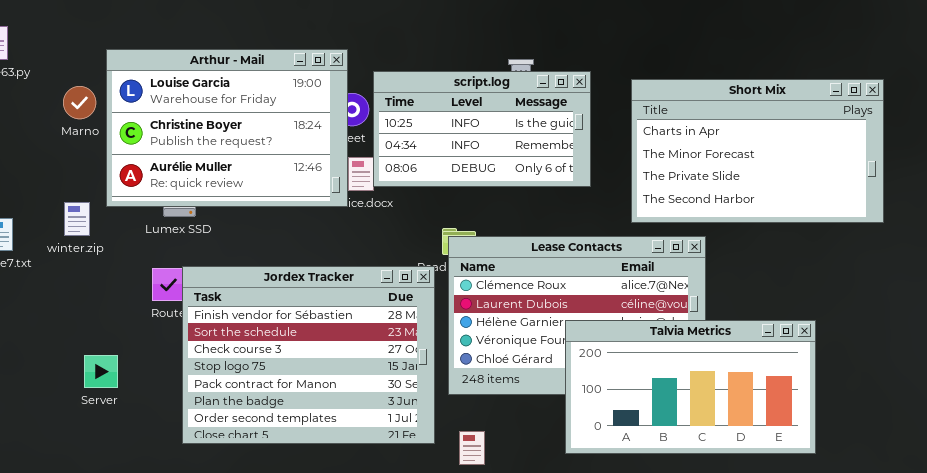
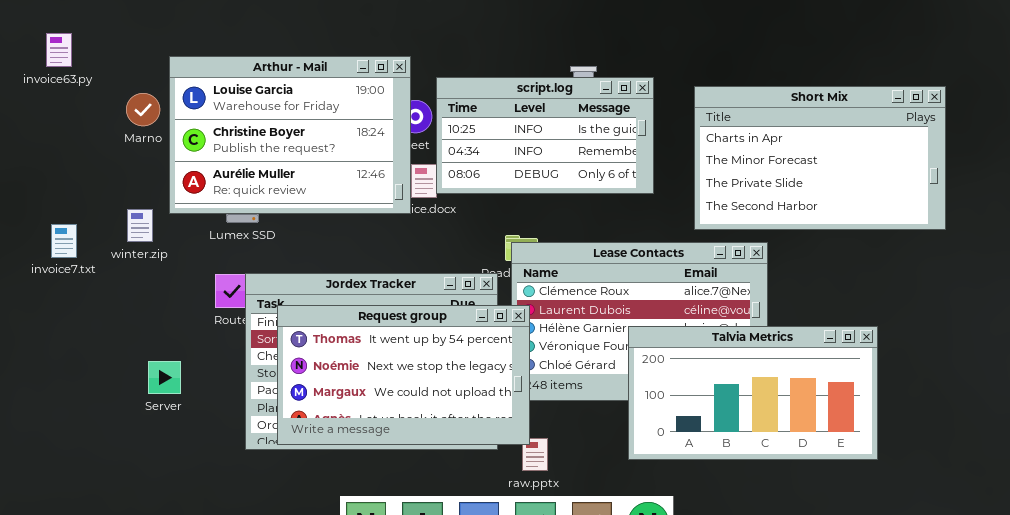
Request group: none -> [277,305,530,445], opened

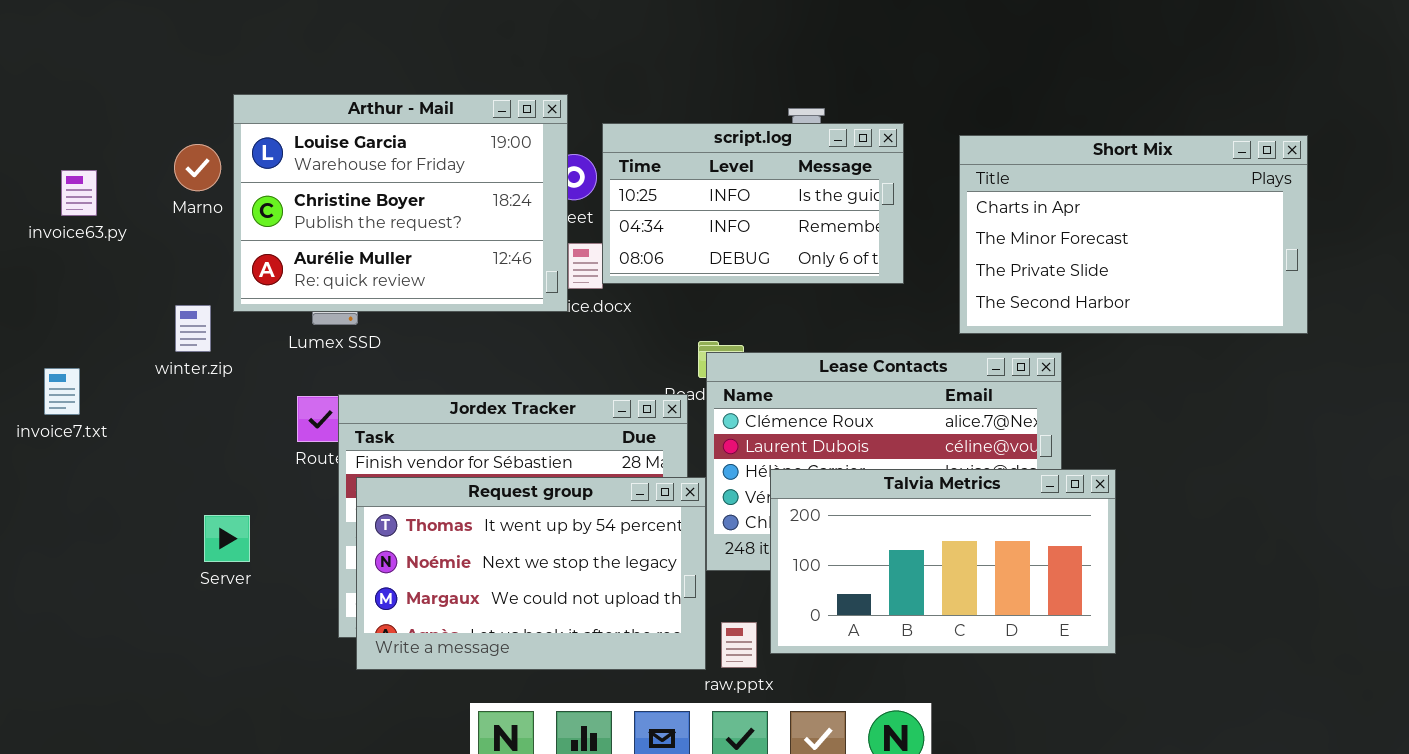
invoice63.py: [46,33,72,67] -> [61,170,97,216], moved
invoice7.txt: [51,224,77,258] -> [44,368,80,415], moved
Request group: [277,305,530,445] -> [356,477,706,670], moved
Talvia Metrics: [628,326,878,460] -> [770,469,1116,654], moved

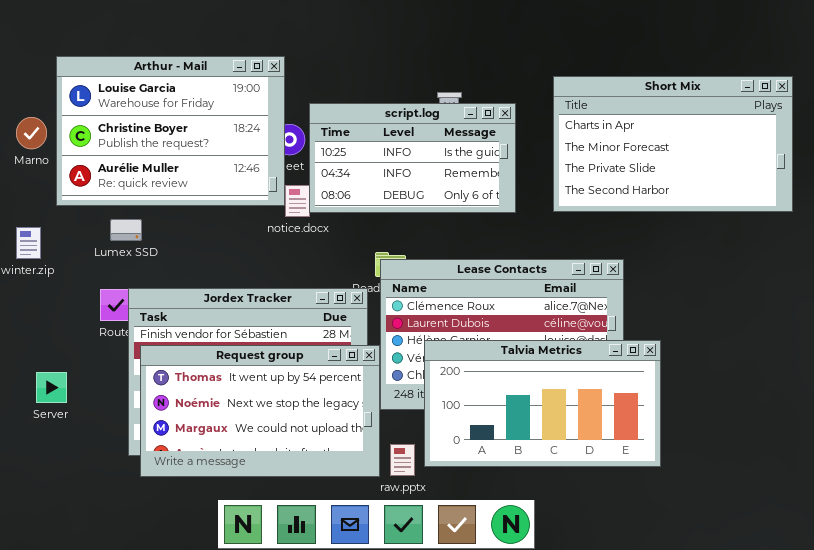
Arthur - Mail: [233,94,568,312] -> [56,56,285,206], moved
Short Mix: [959,135,1308,334] -> [553,76,793,212], moved

